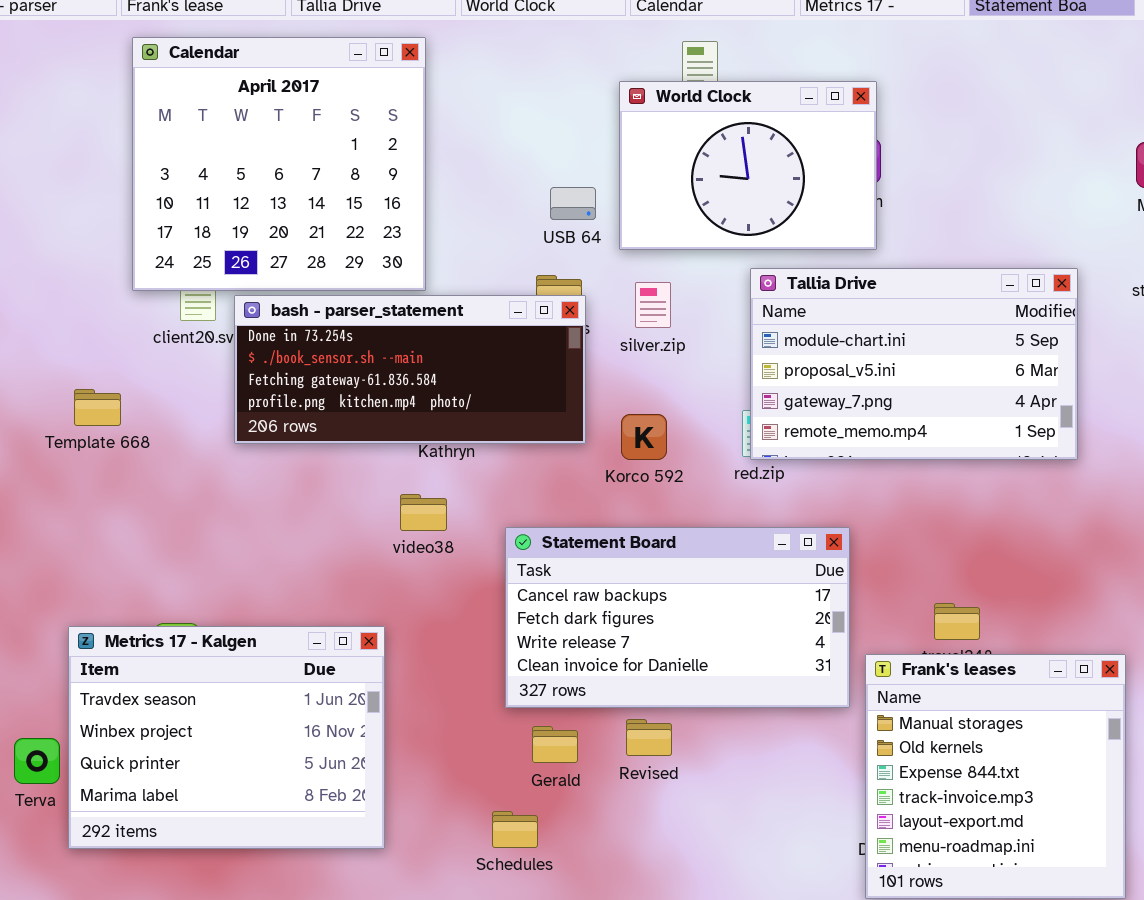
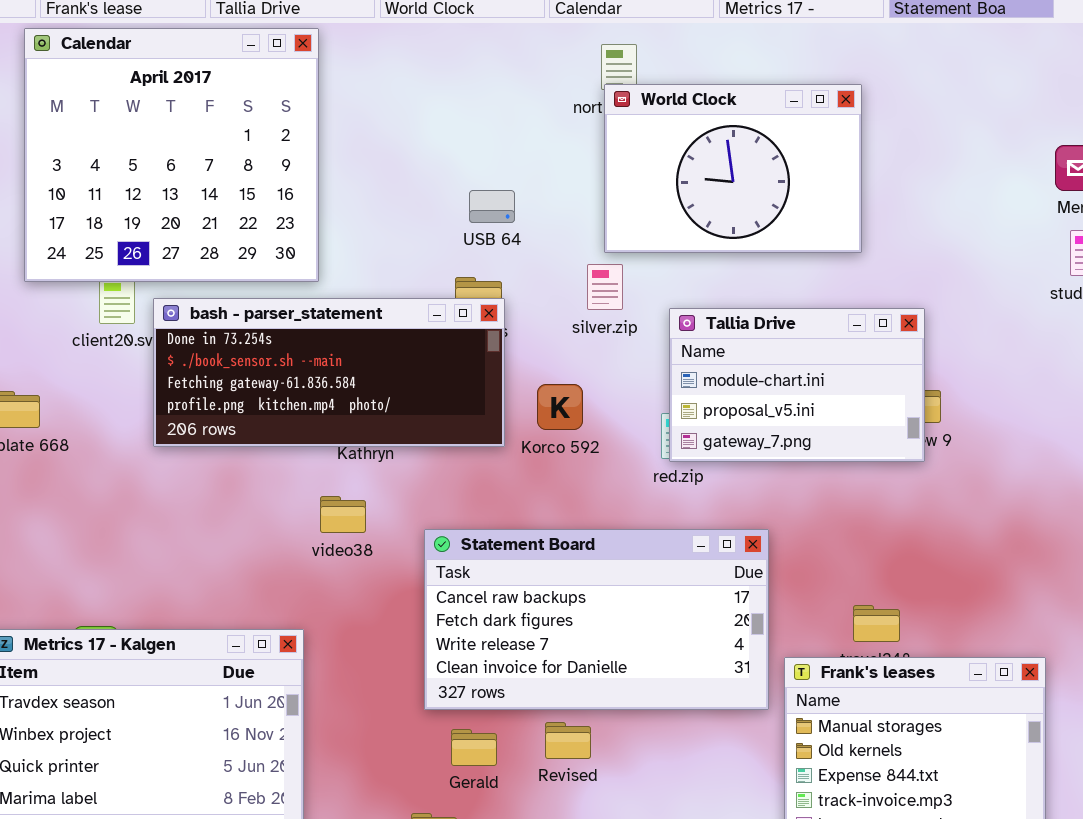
Calendar: [132,37,426,291] -> [24,28,319,282], moved
World Clock: [619,81,877,250] -> [604,84,862,253], moved
Tallia Drive: [750,268,1078,460] -> [669,308,925,462], resized
silver.zip: [635,282,671,328] -> [587,264,623,310], moved
Korco 592: [621,414,667,460] -> [537,384,583,430], moved

